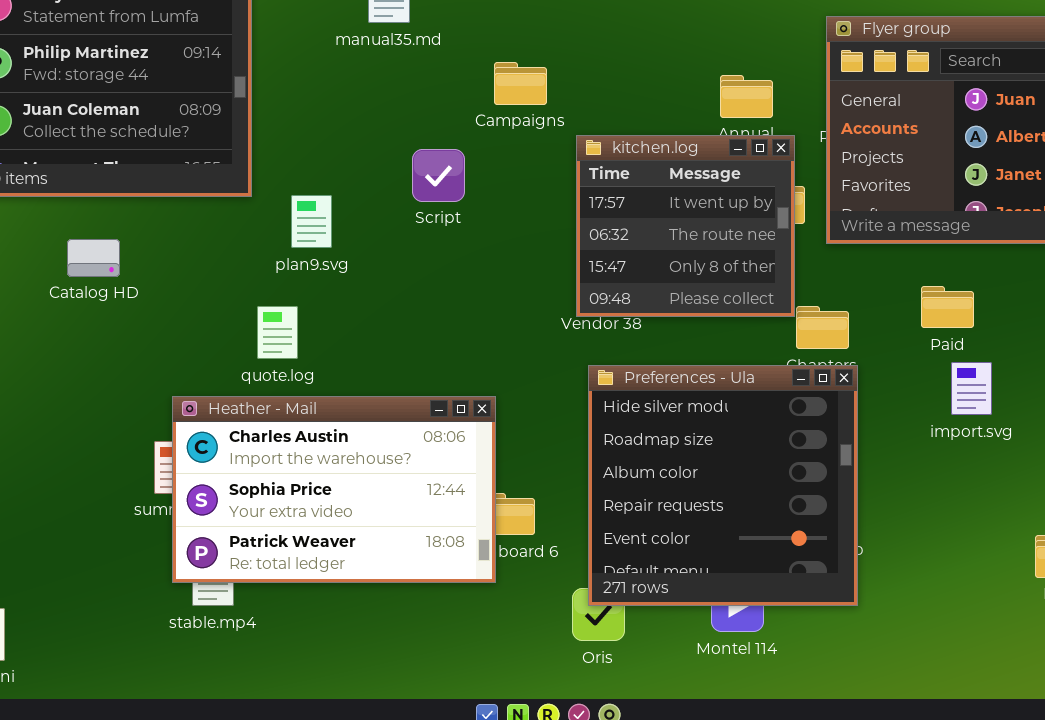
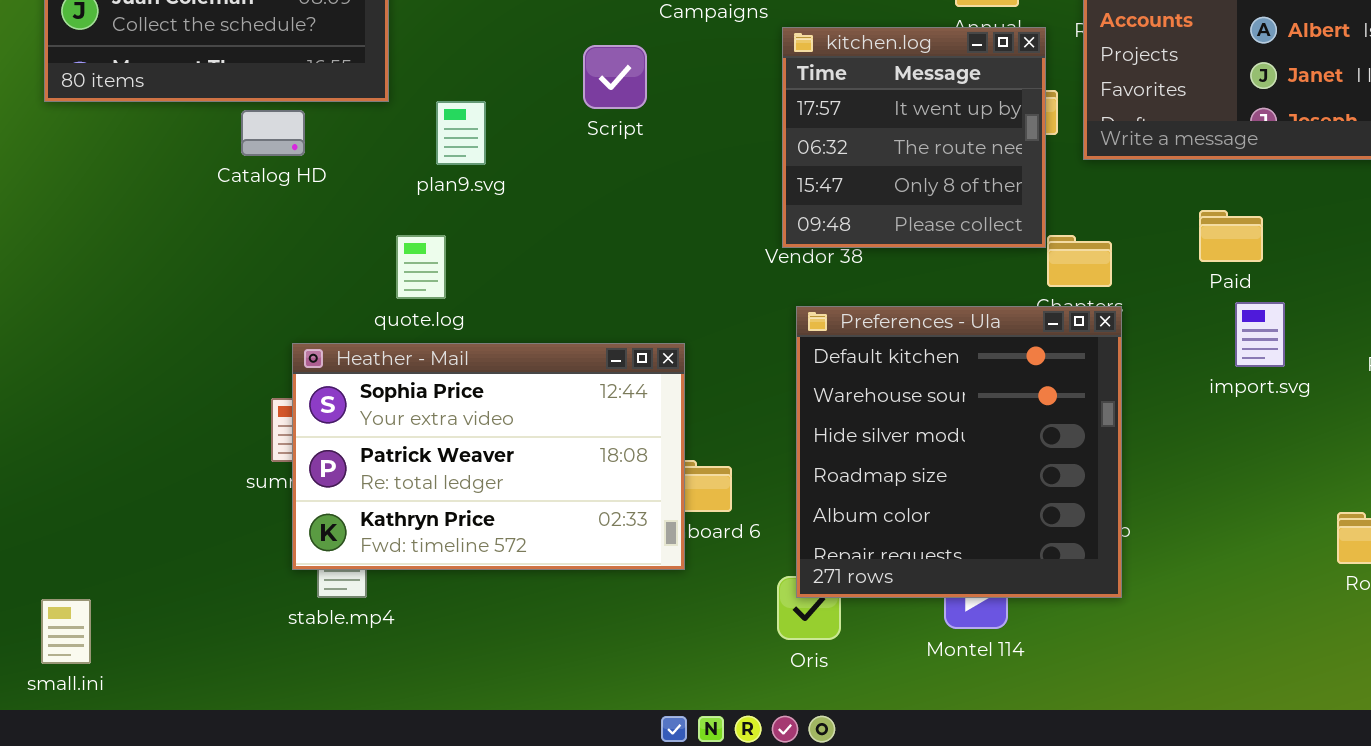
Catalog HD: [67,239,120,277] -> [241,110,305,156], moved
Preferences - Ula: [588,365,858,606] -> [796,306,1122,598], scrolled up 2 rows
Heather - Mail: [172,396,496,583] -> [292,343,685,570], scrolled down 1 row

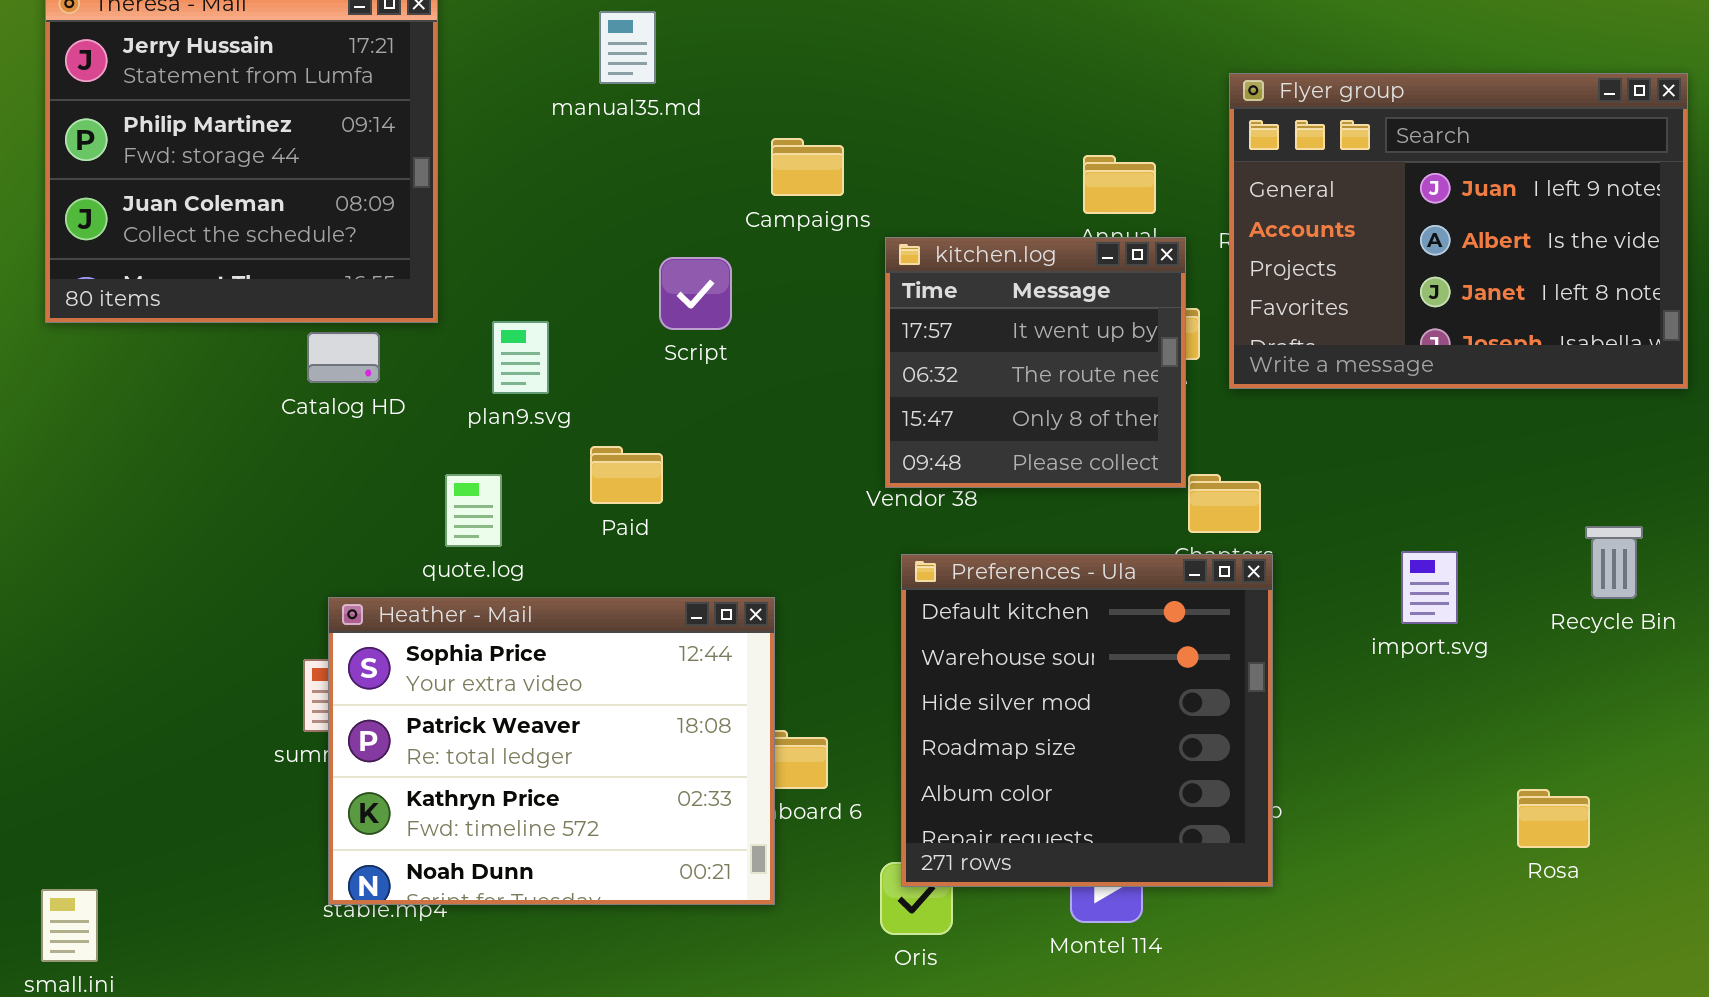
Catalog HD: [241,110,305,156] -> [307,332,380,383], moved
Paid: [1199,210,1263,262] -> [590,446,663,504], moved
Heather - Mail: [292,343,685,570] -> [328,597,775,905], resized

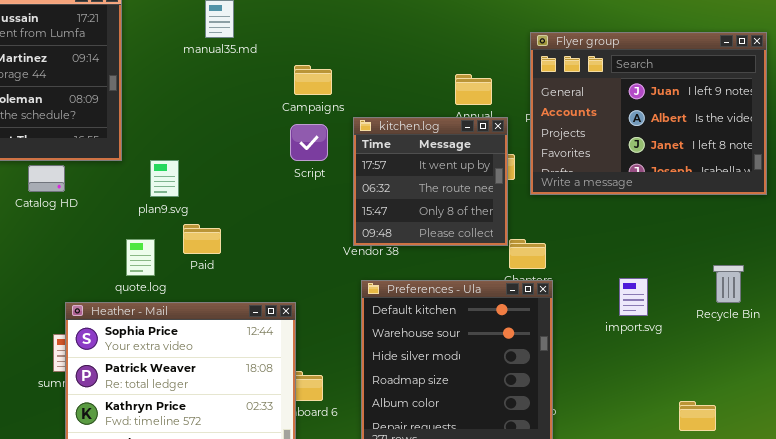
Script: [659,257,732,330] -> [290,124,328,161], moved
Catalog HD: [307,332,380,383] -> [28,165,65,192], moved
Paid: [590,446,663,504] -> [183,224,221,254], moved

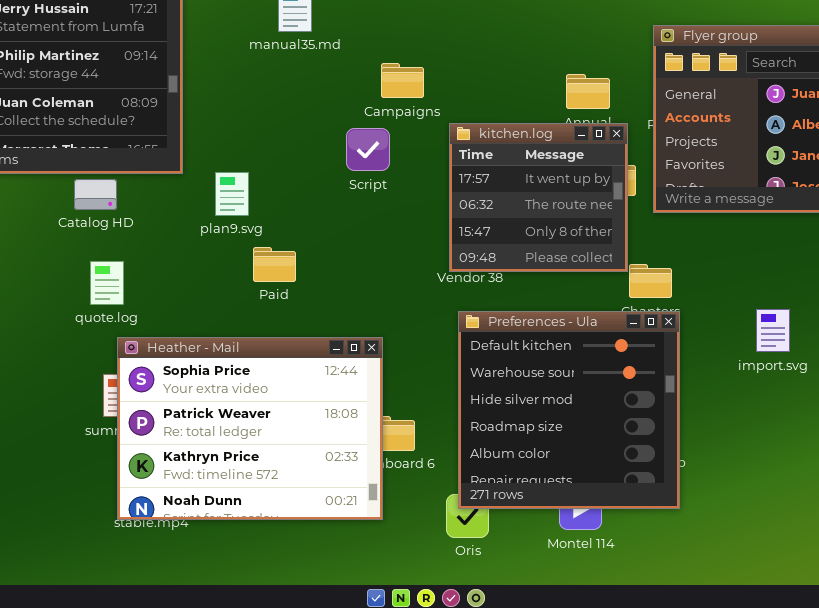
Script: [290,124,328,161] -> [346,128,390,171], moved
quote.log: [126,239,155,276] -> [90,261,124,305], moved

